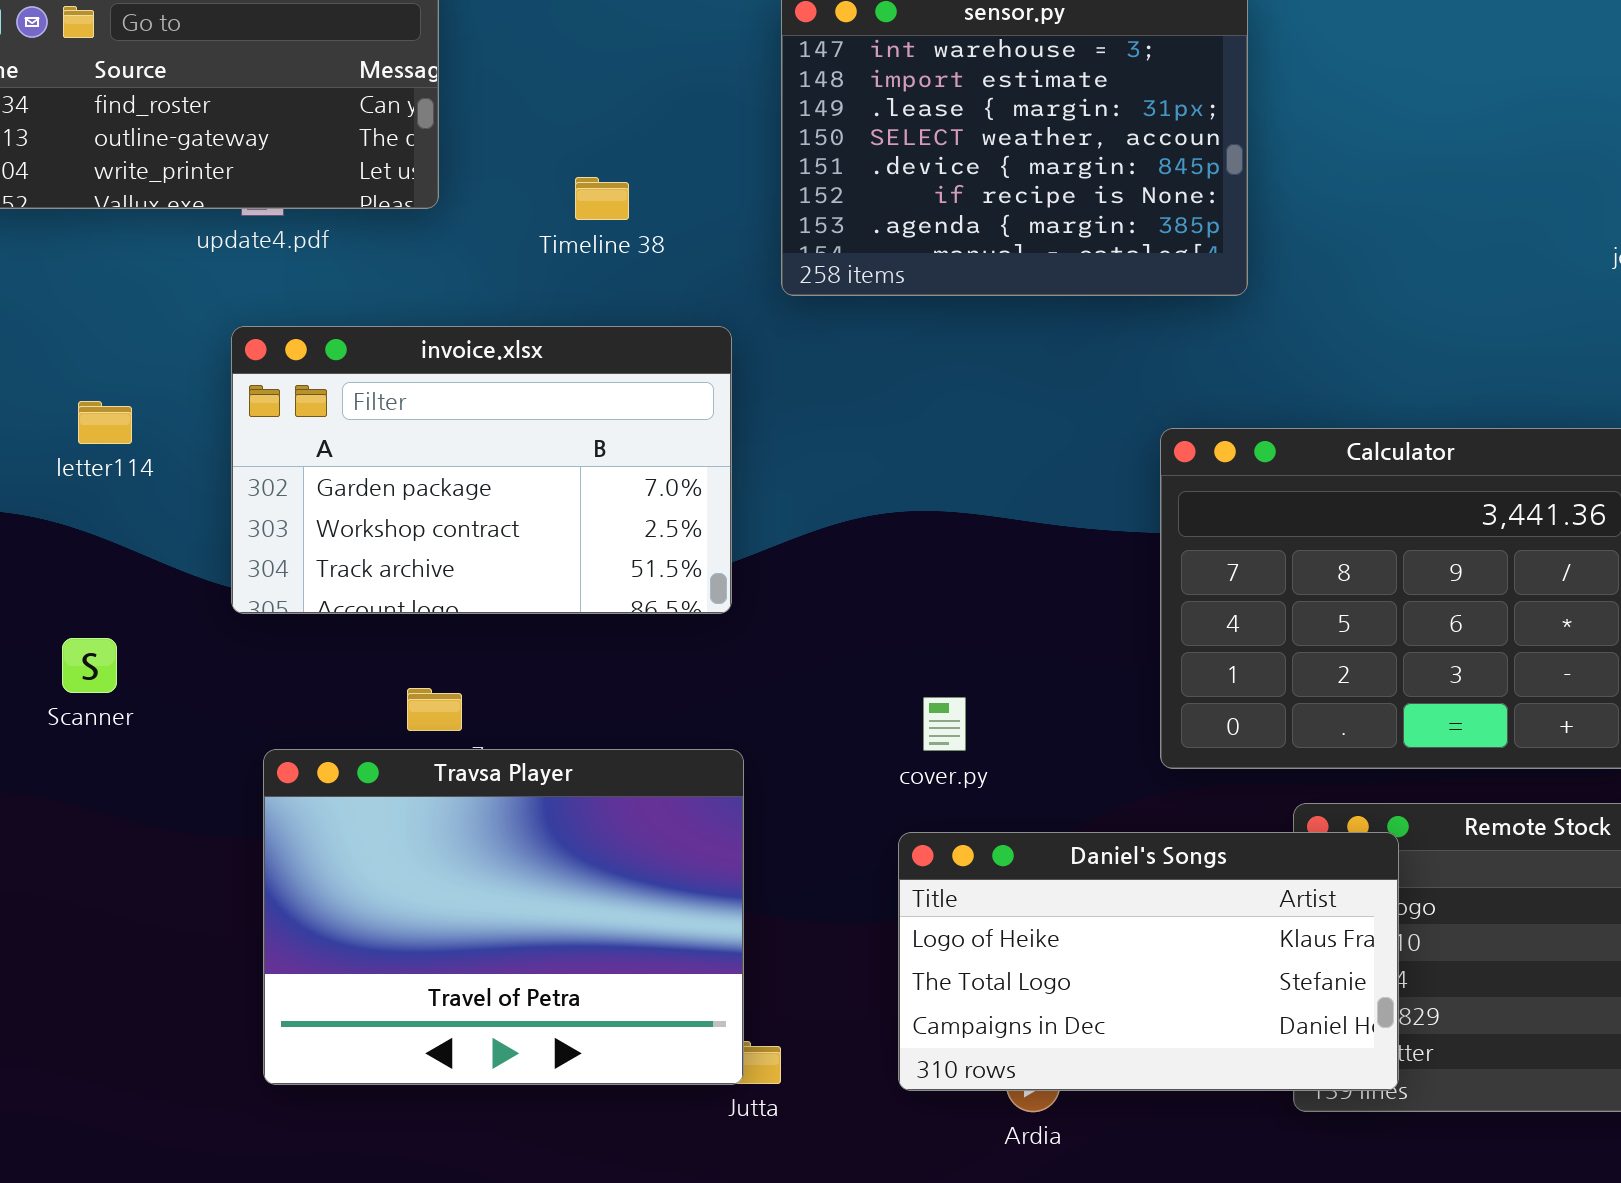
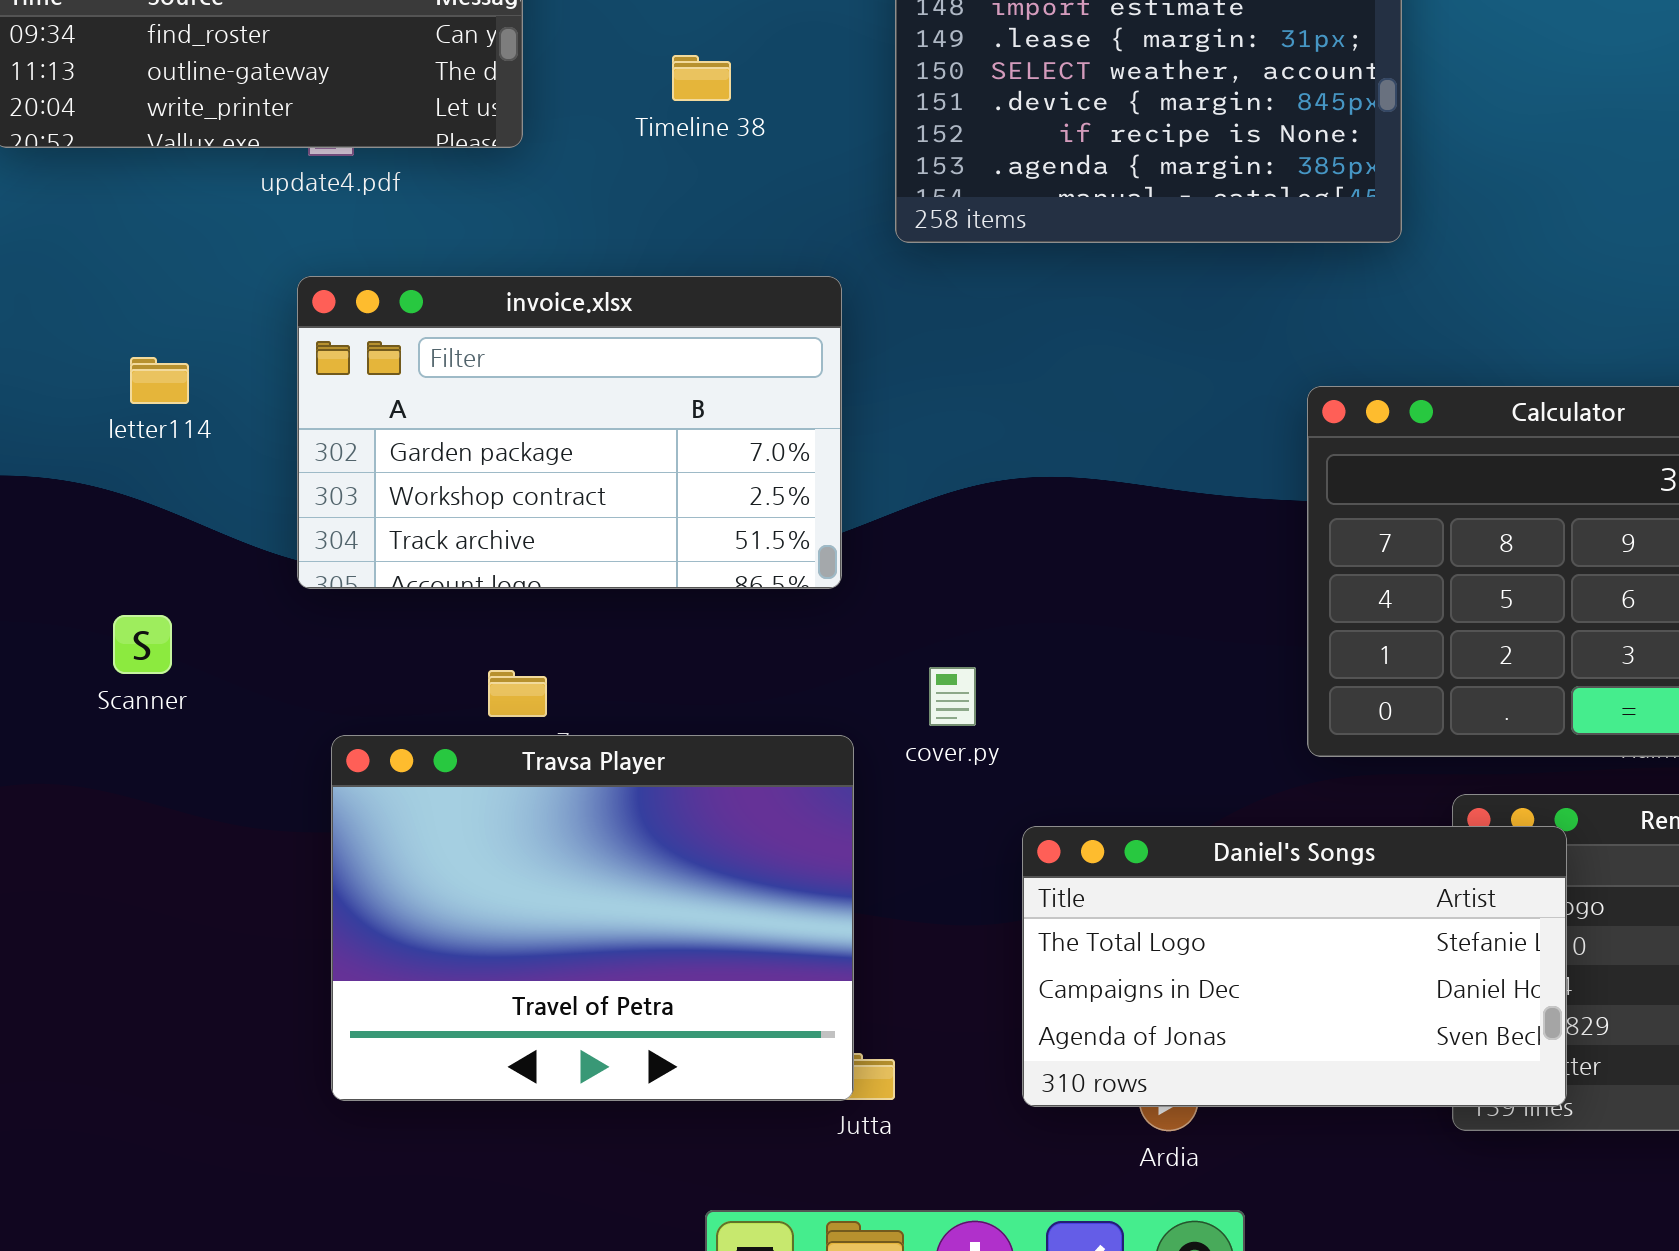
Timeline 38: [575,177,629,220] -> [672,55,731,101], moved
cover.py: [923,697,966,751] -> [929,667,976,726], moved
Daniel's Songs: [898,832,1399,1091] -> [1022,826,1567,1107], scrolled down 1 row

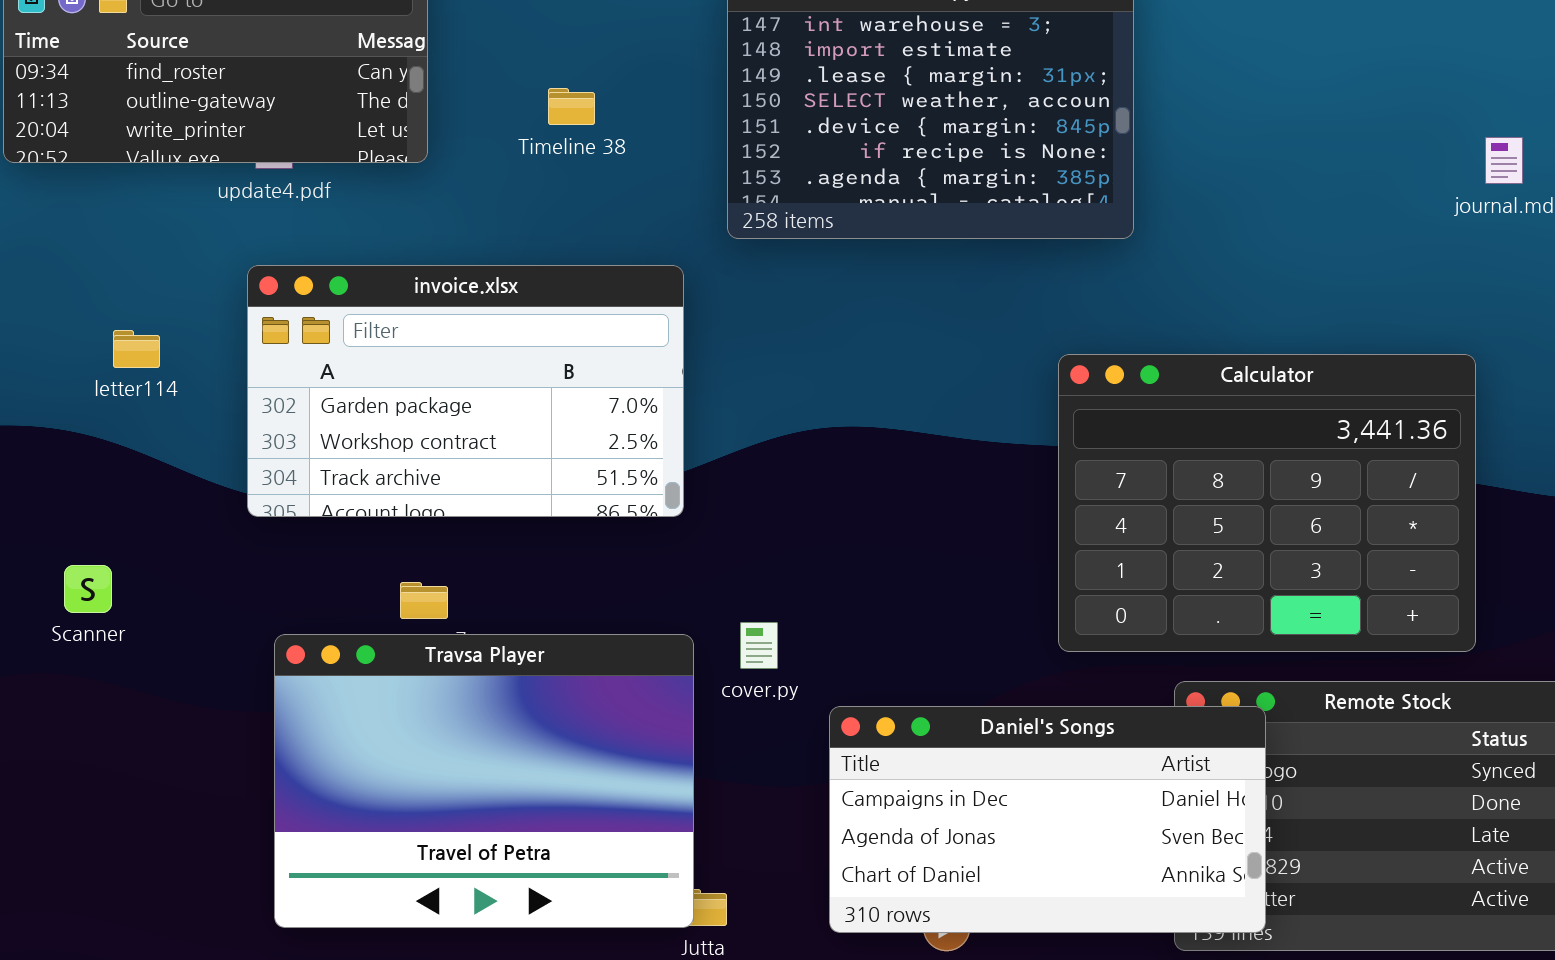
Scanner: [113,615,172,674] -> [64,565,112,613], moved
cover.py: [929,667,976,726] -> [740,622,778,669], moved
Daniel's Songs: [1022,826,1567,1107] -> [829,706,1266,933], scrolled down 1 row

